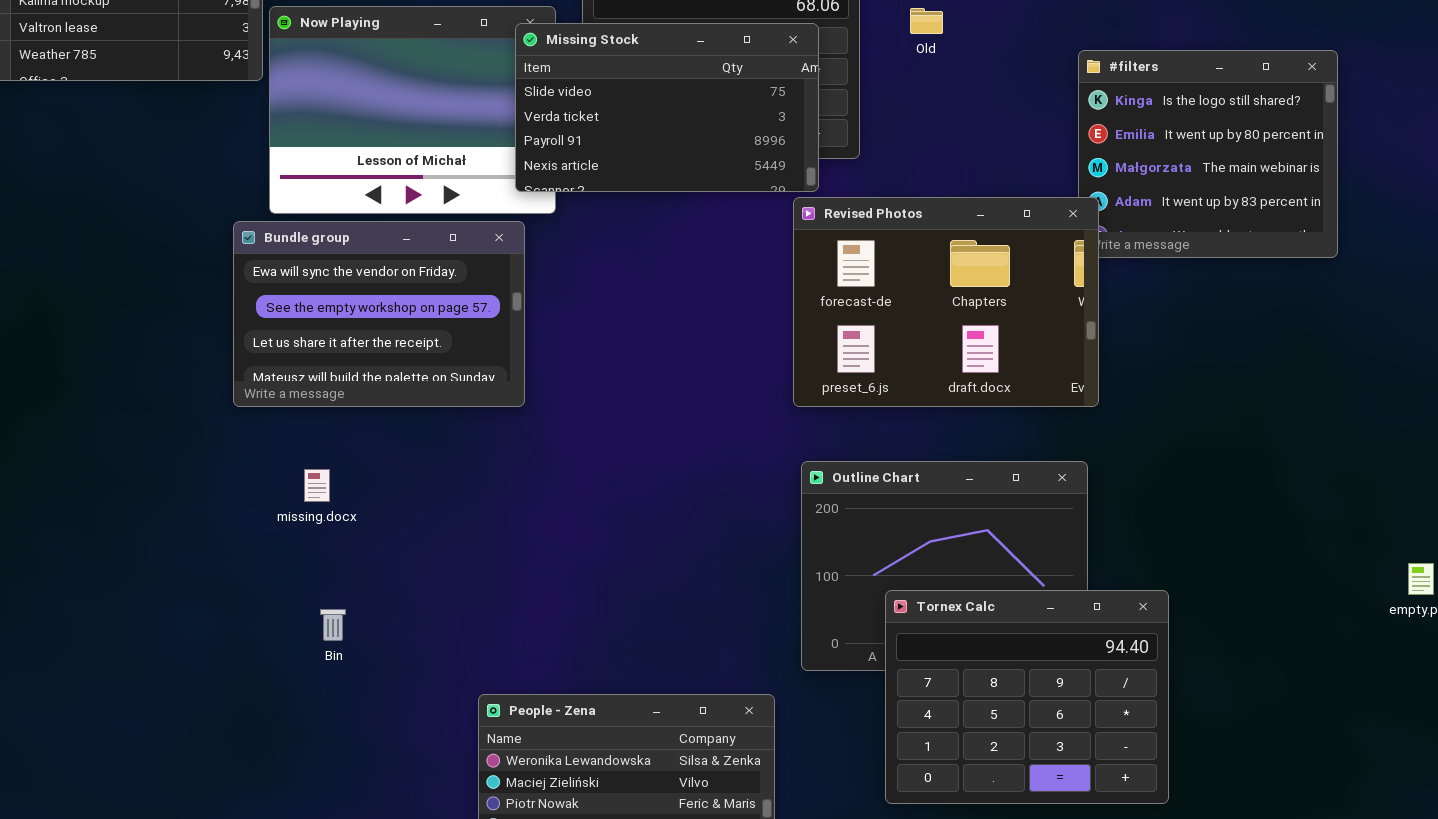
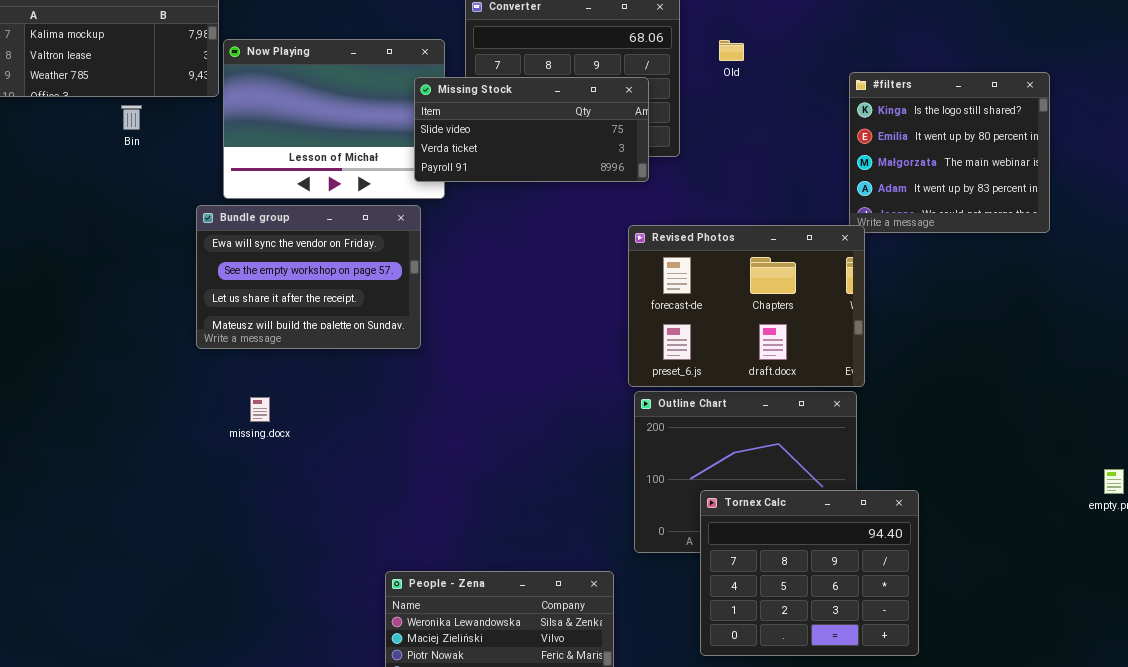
Missing Stock: [515,23,819,192] -> [414,77,649,182], resized
Revised Photos: [793,197,1099,407] -> [628,225,865,387], moved
Bin: [320,609,346,641] -> [121,105,142,130], moved

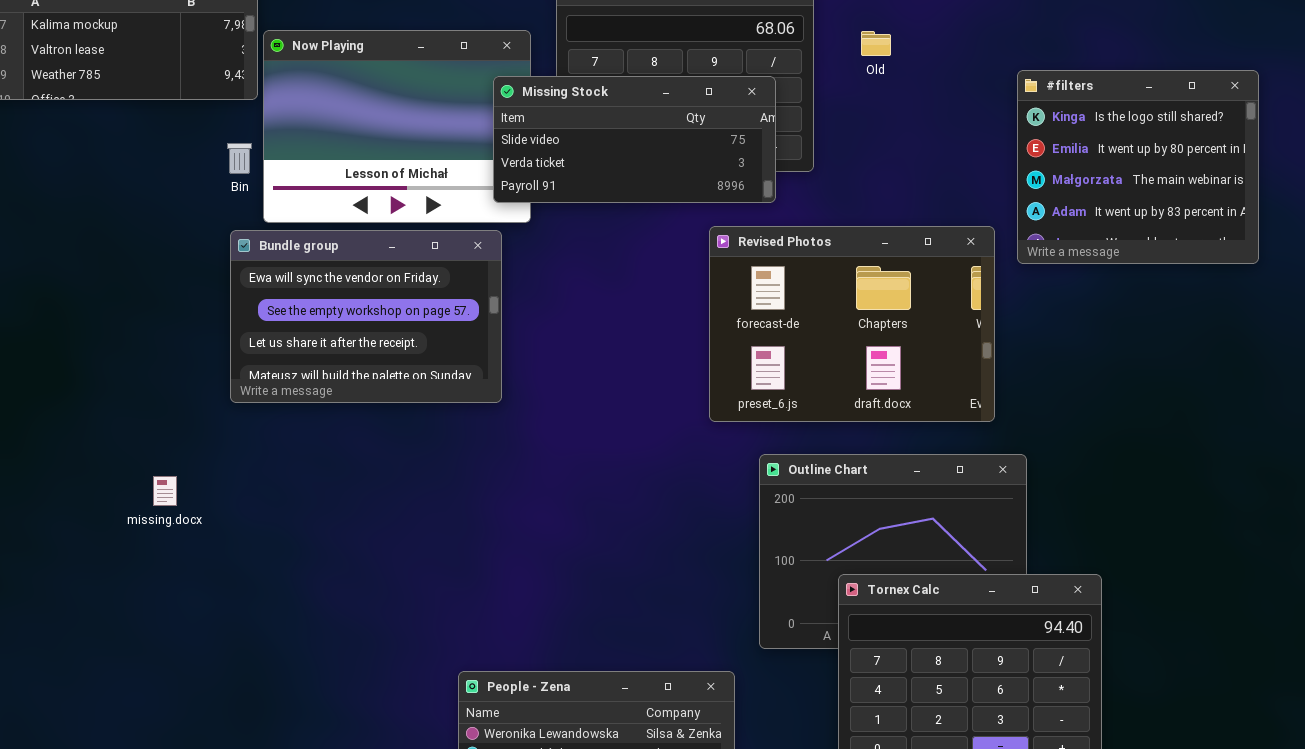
Bin: [121,105,142,130] -> [227,143,252,174], moved
Revised Photos: [628,225,865,387] -> [709,226,995,422], moved
missing.docx: [250,397,270,422] -> [153,476,177,506], moved

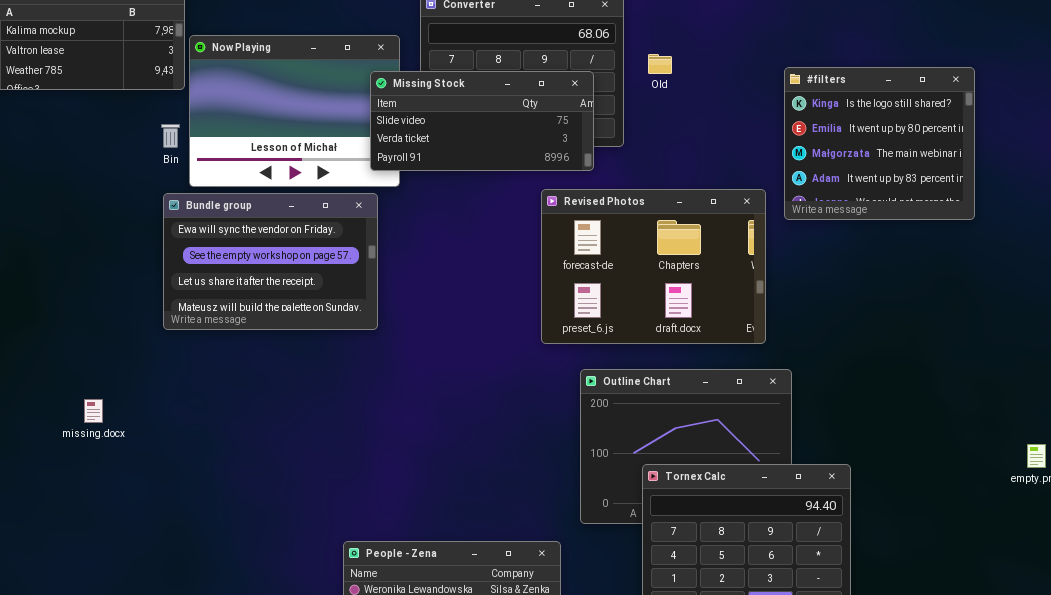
Old: [861,31,891,56] -> [648,54,672,74], moved
missing.docx: [153,476,177,506] -> [84,399,103,423], moved

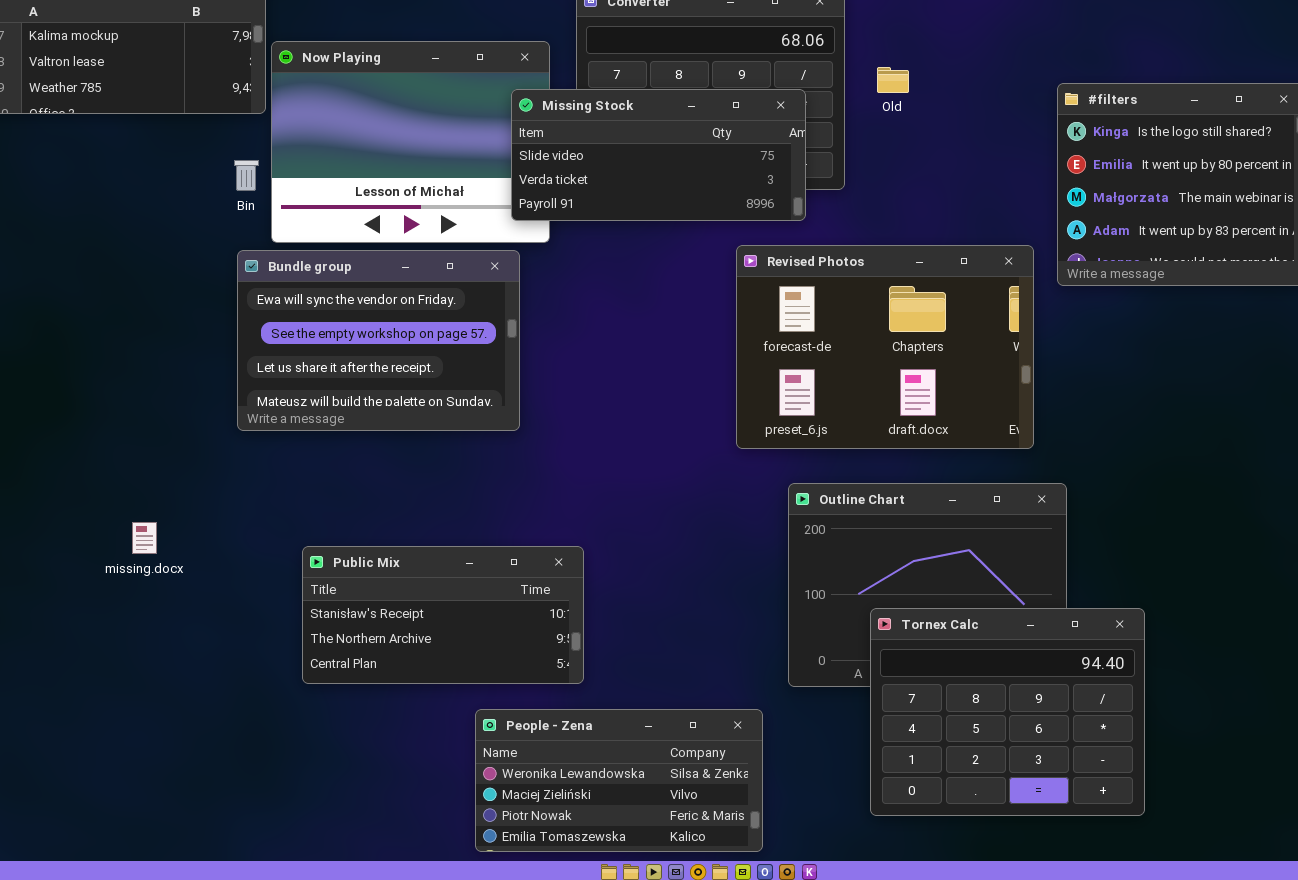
Public Mix: none -> [302,546,584,684], opened

